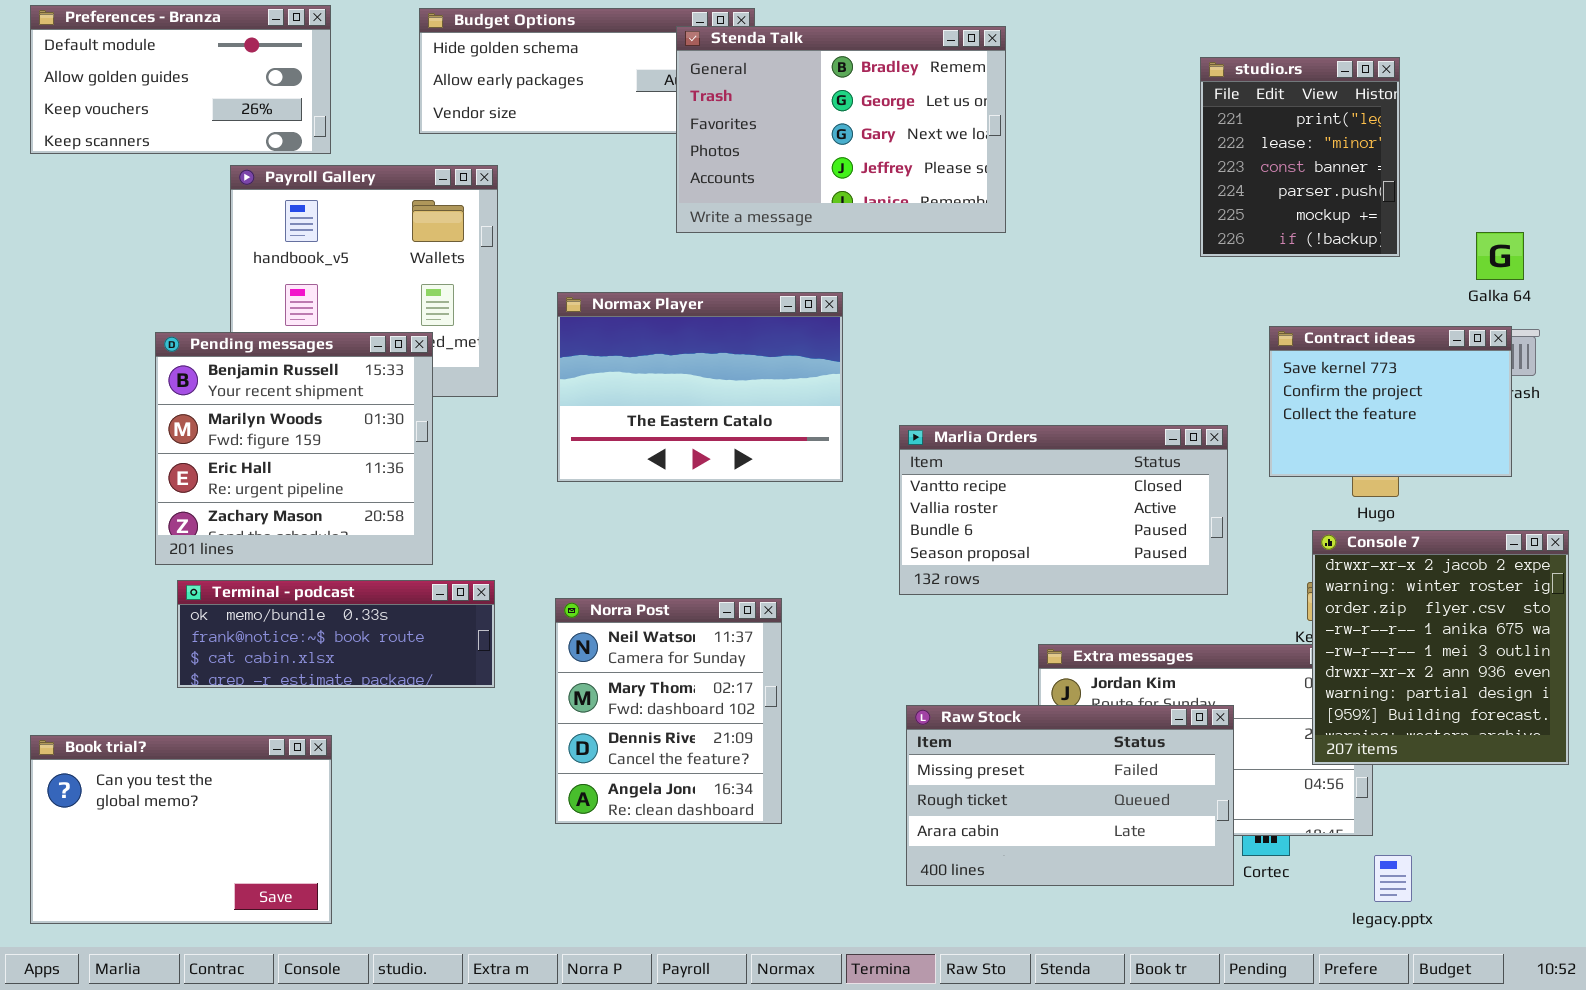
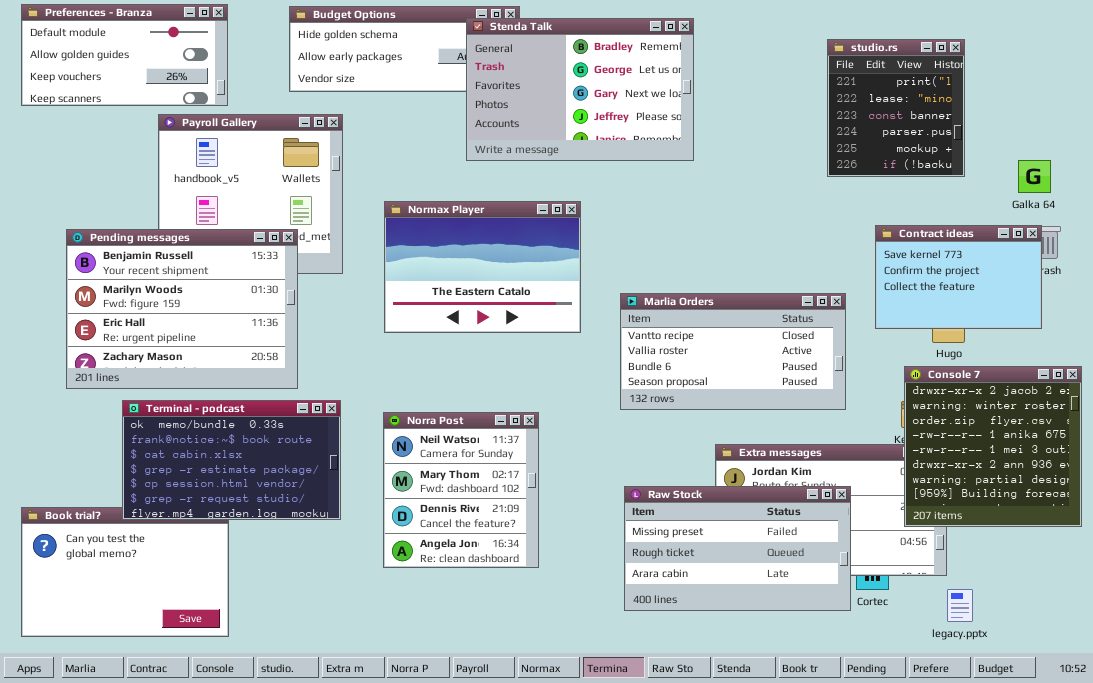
Pending messages: [155,332,433,565] -> [66,229,298,389], resized
Terminal - podcast: [177,580,495,688] -> [122,400,341,520], resized

